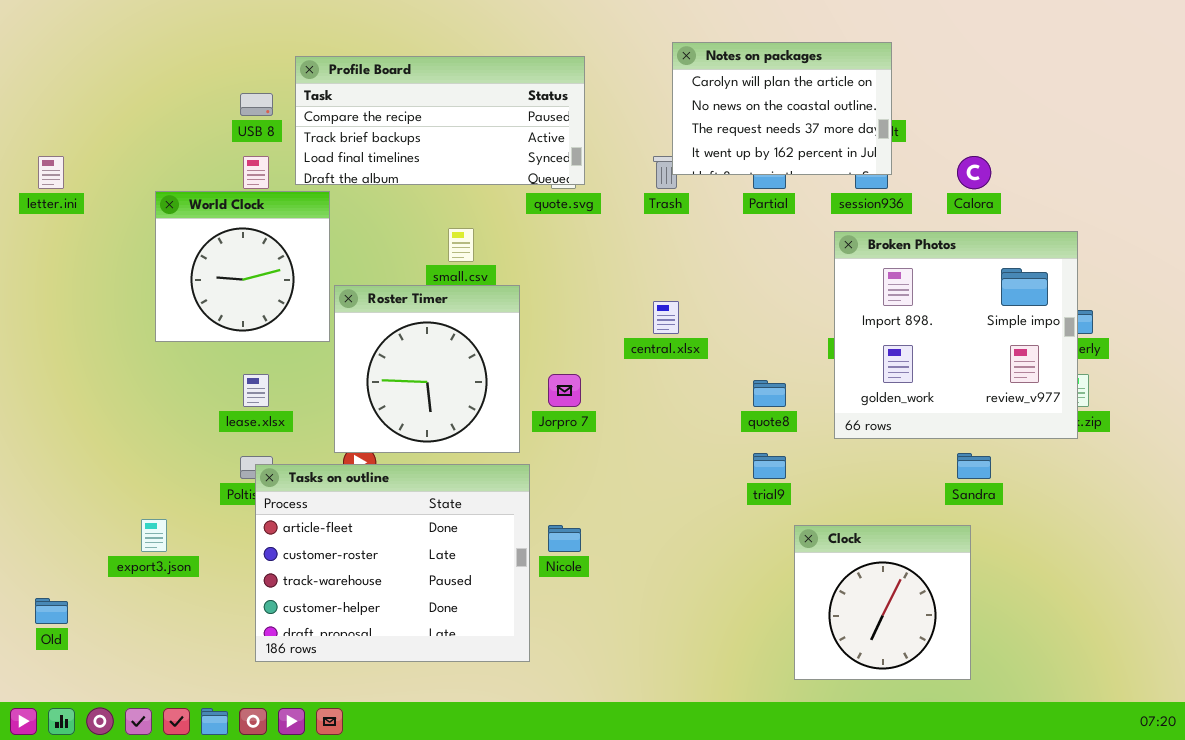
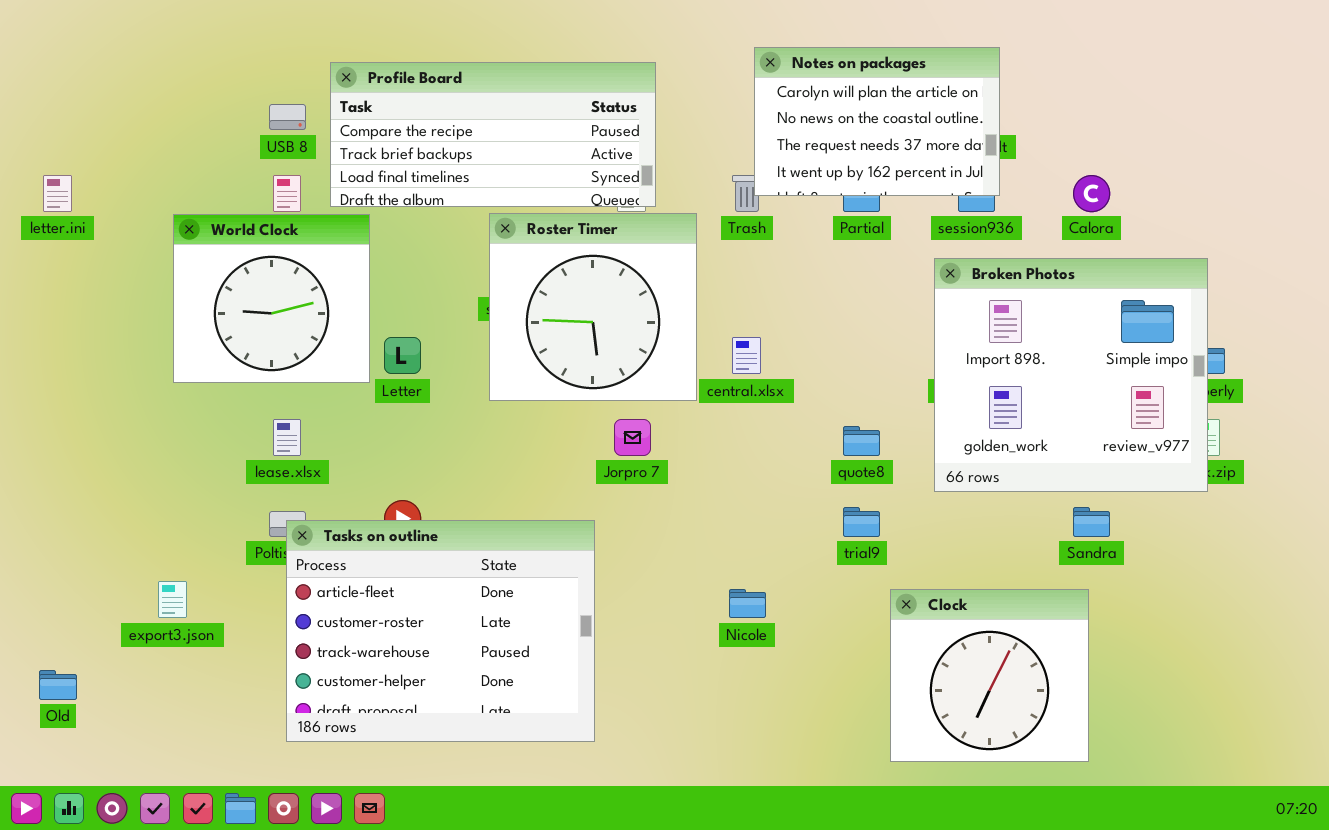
Roster Timer: [334,285,520,453] -> [489,213,697,401], moved
Nicole: [548,525,581,552] -> [729,589,766,618], moved

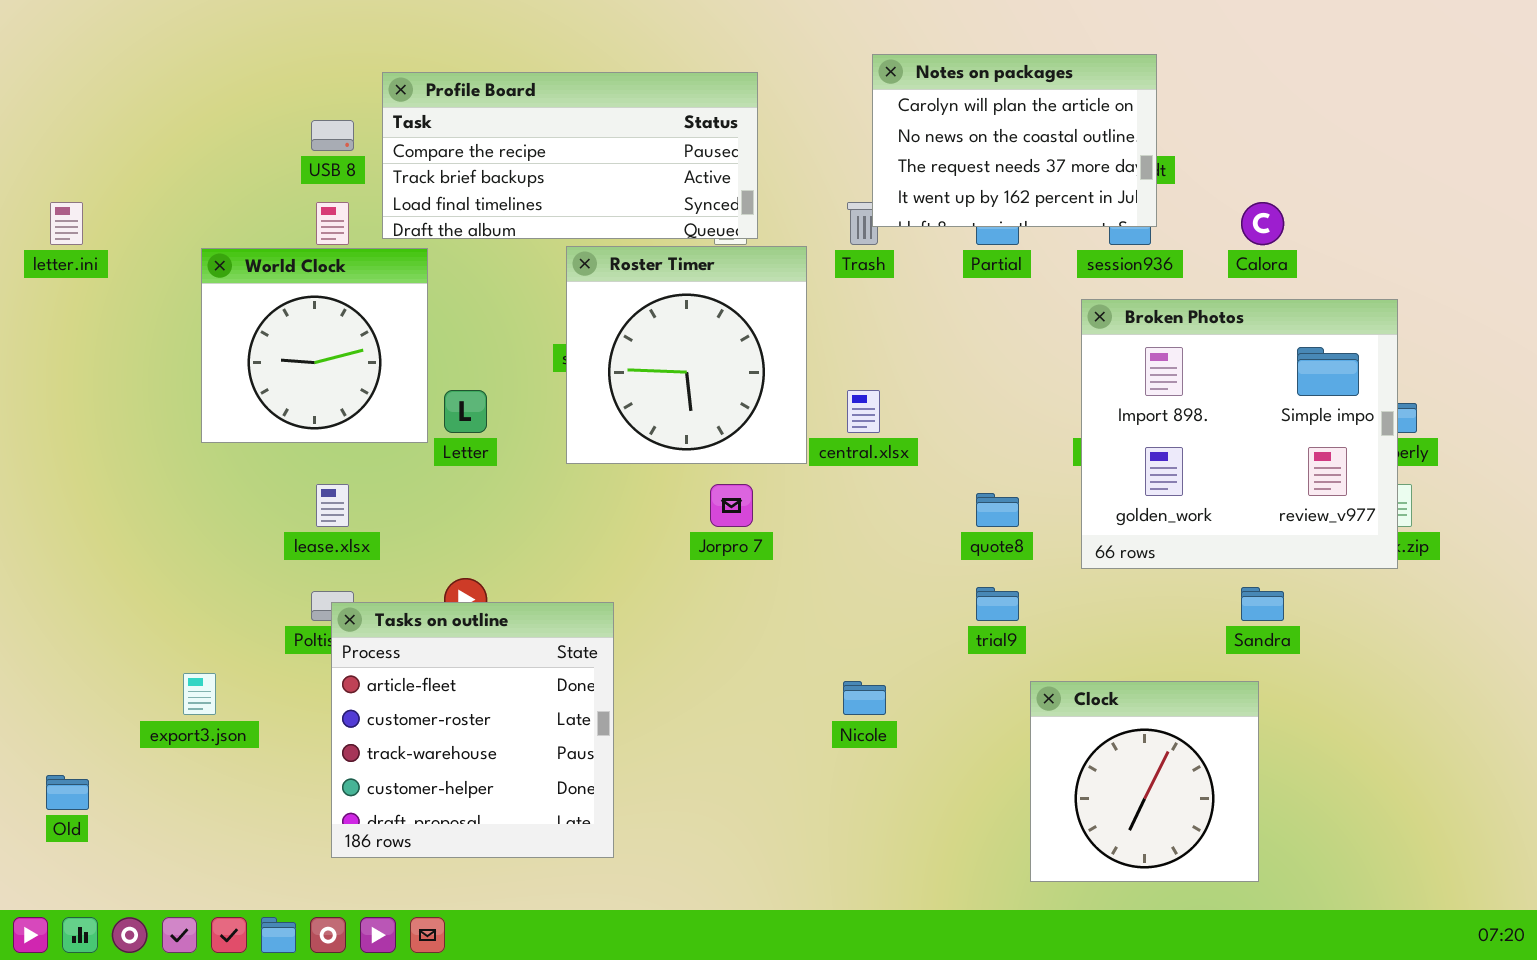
Tasks on outline: [286,520,595,742] -> [331,602,614,858], resized

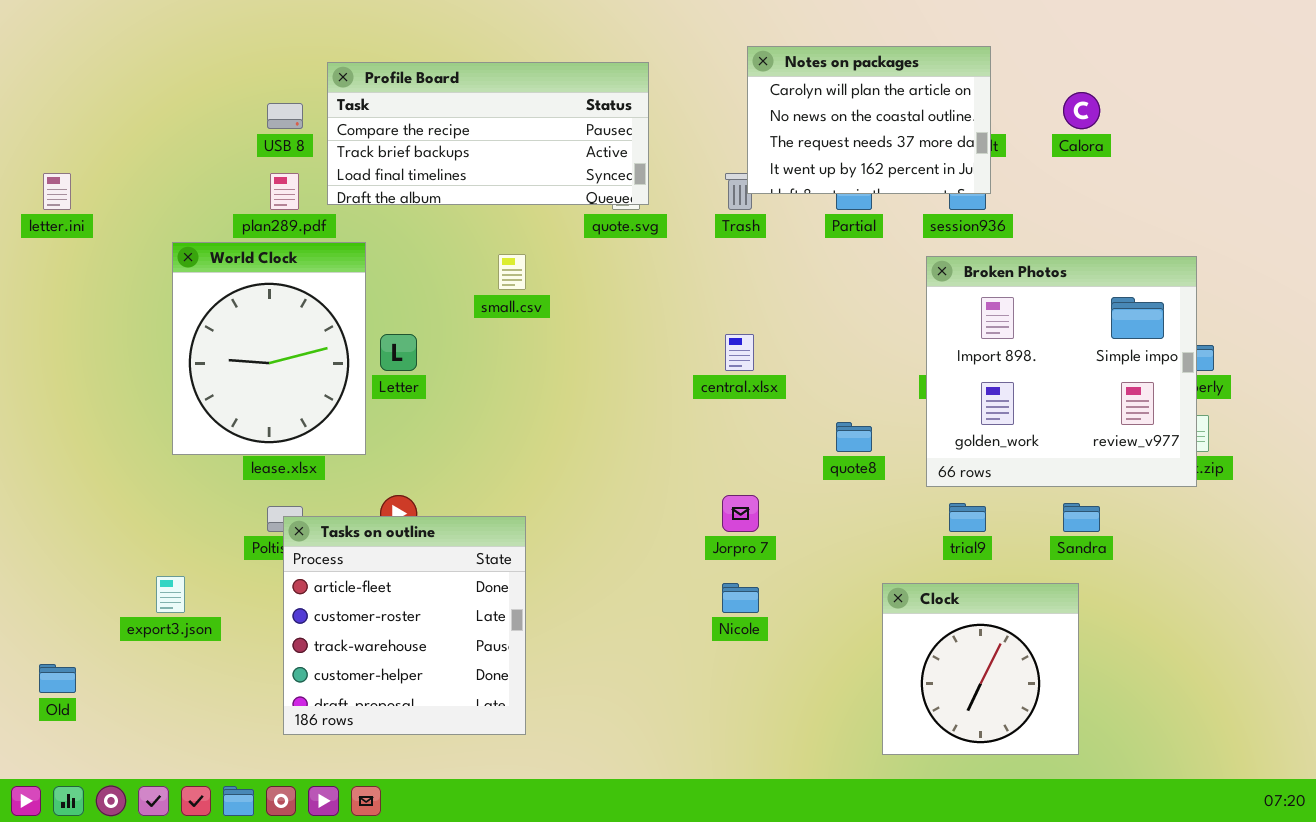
Calora: [1241,202,1284,245] -> [1063,92,1100,129], moved
Roster Timer: [566,246,807,464] -> none, closed
World Clock: [201,248,428,443] -> [172,242,366,455], moved, resized
Jorpro 7: [710,484,753,527] -> [722,495,759,532], moved
trial9: [976,587,1019,621] -> [949,503,986,532], moved

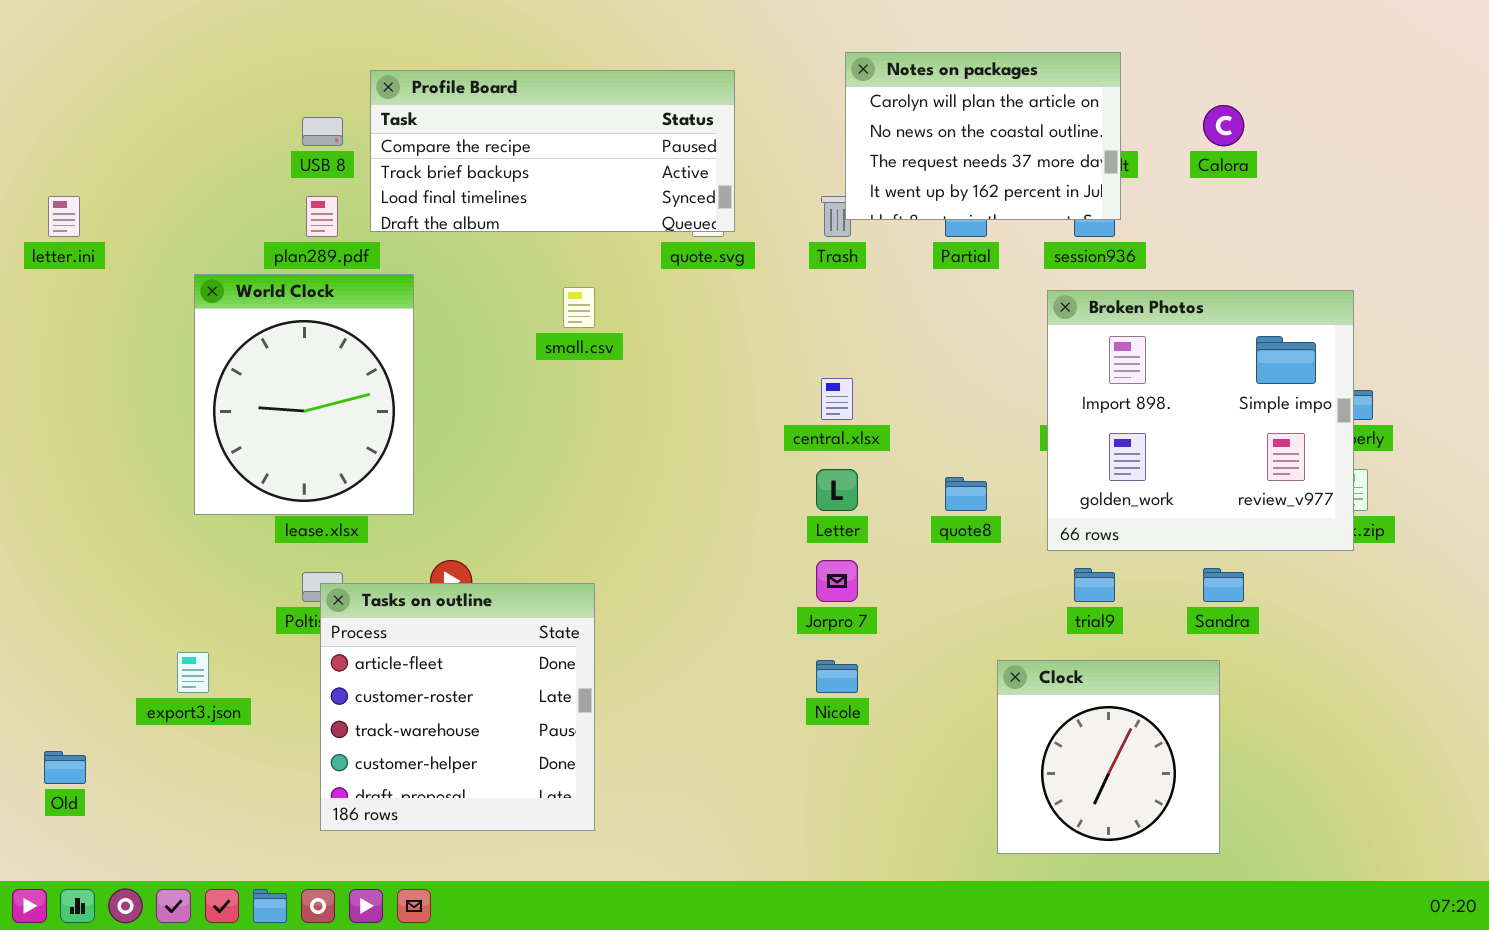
Letter: [380,334,417,371] -> [816,469,858,511], moved

